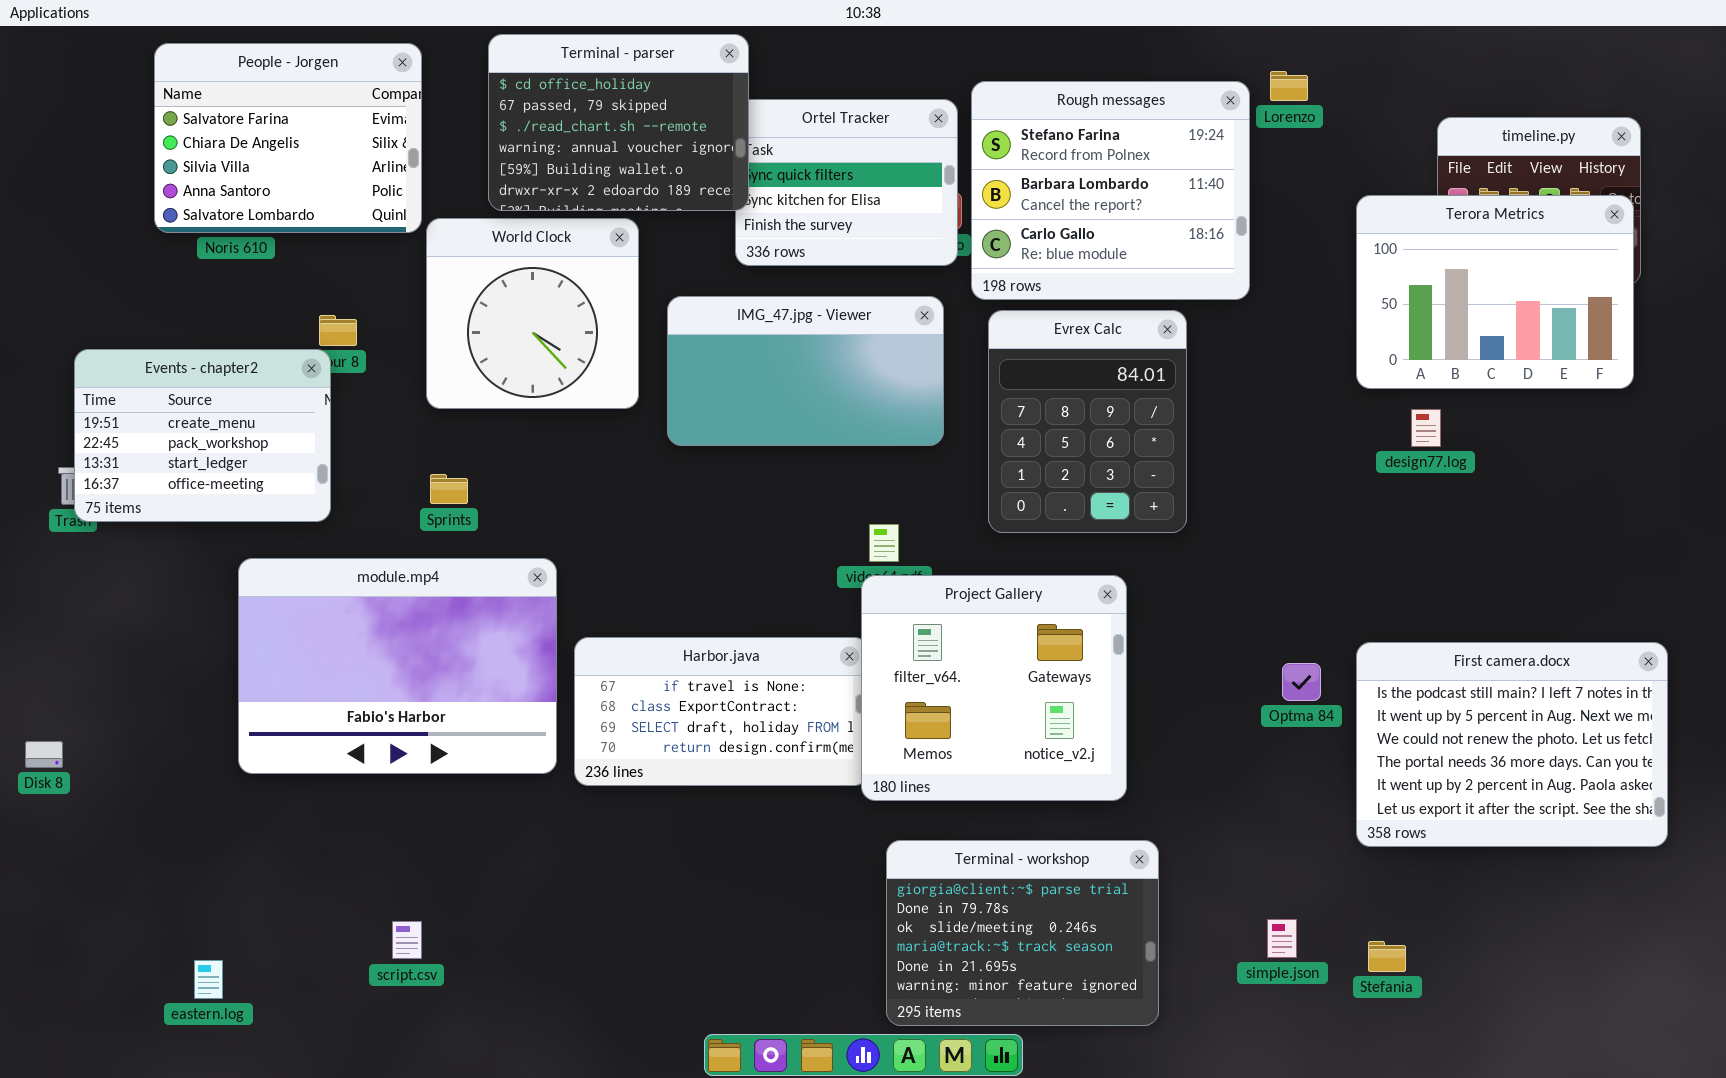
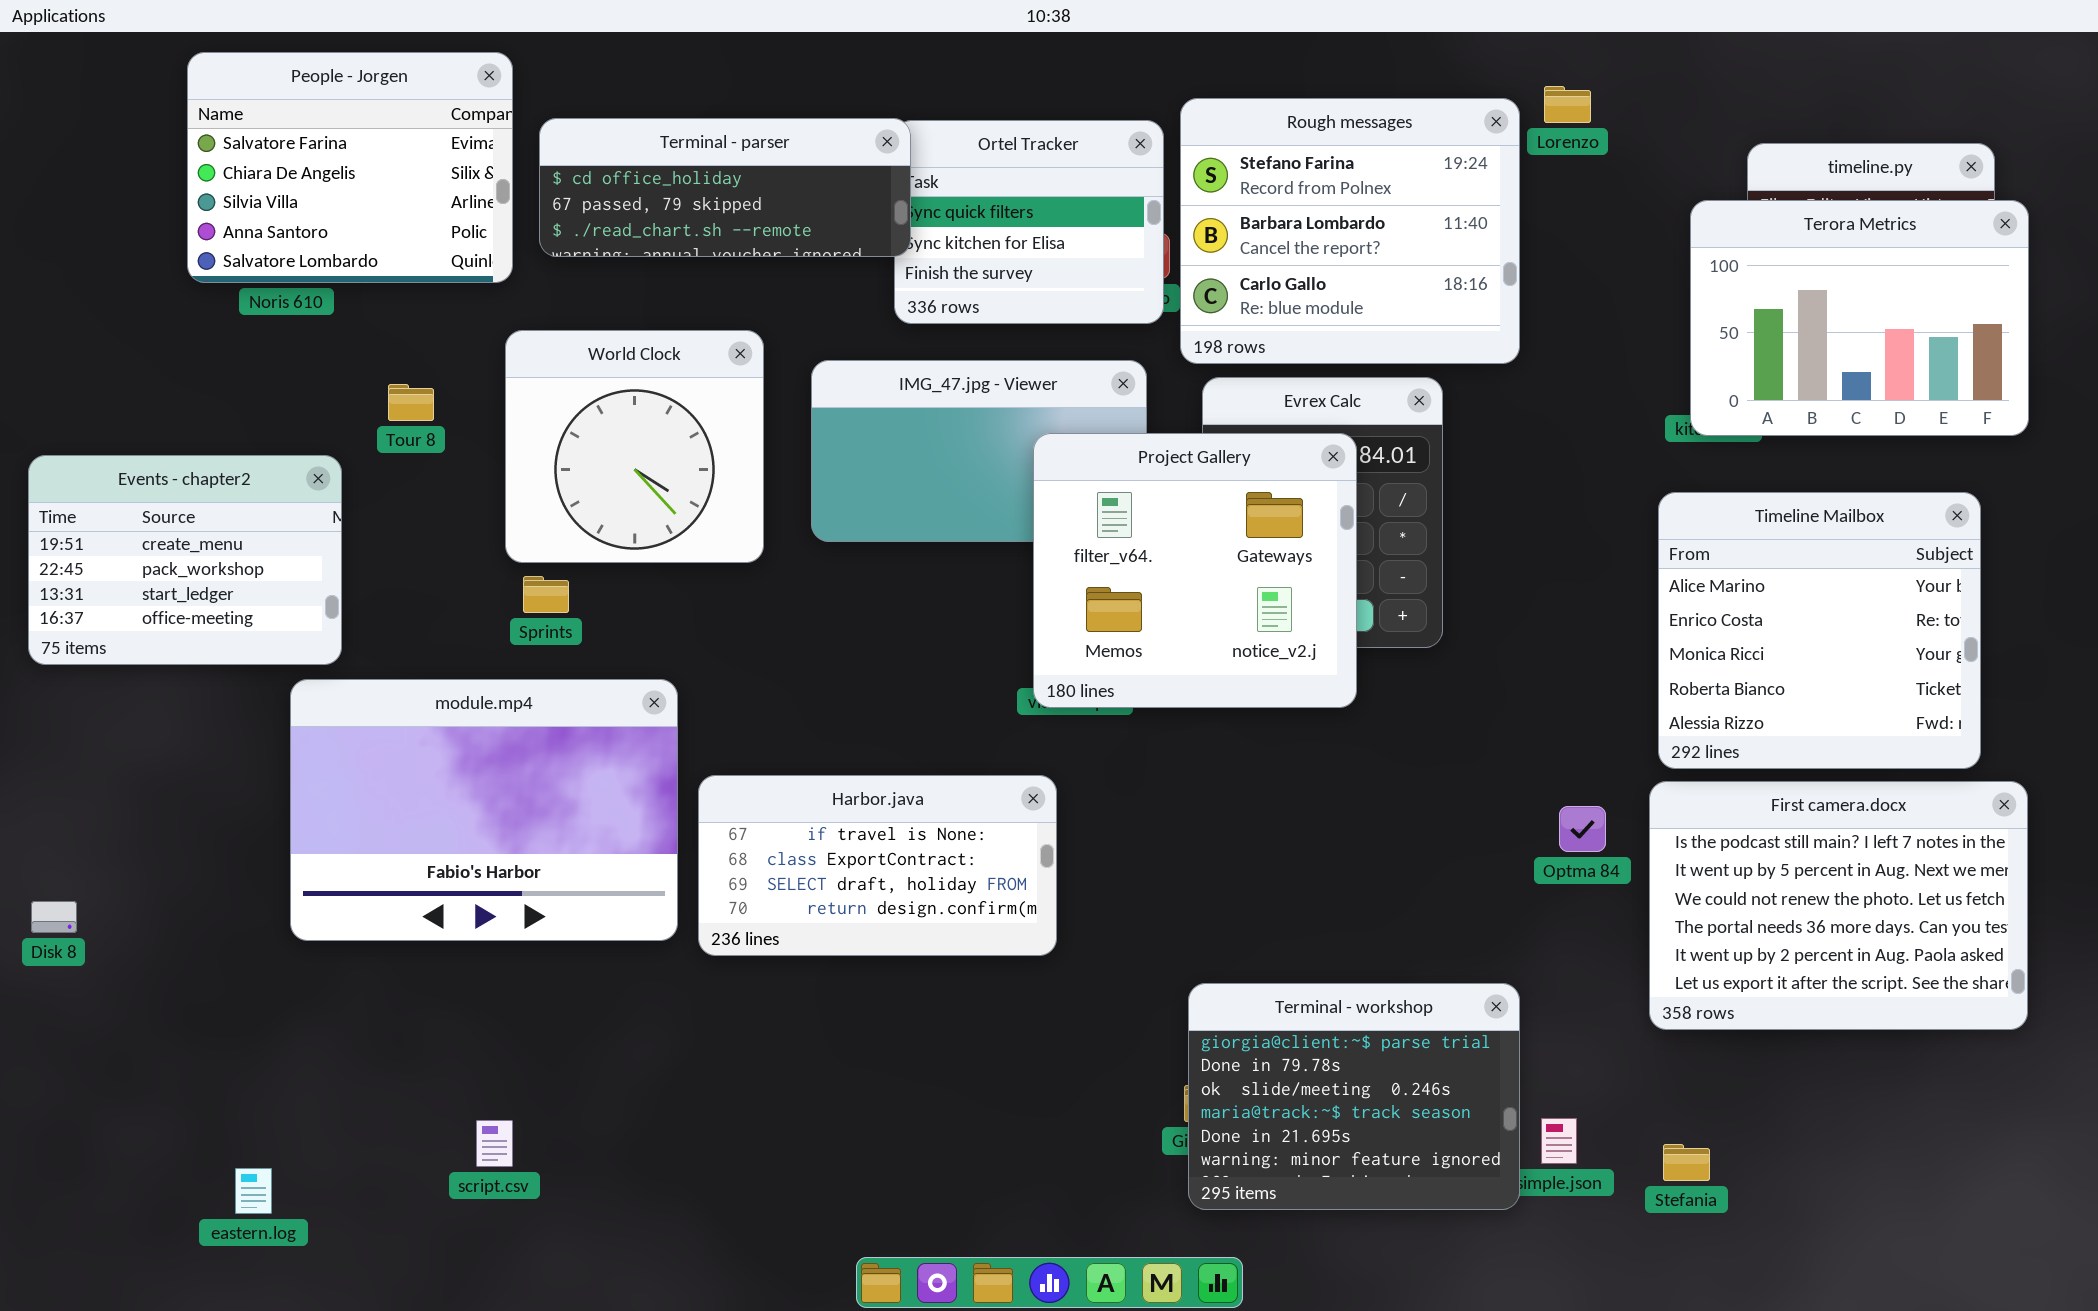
Terminal - parser: [488,34,749,211] -> [539,118,911,257], resized
Terora Metrics: [1356,195,1634,389] -> [1690,200,2029,436], moved
World Clock: [426,218,639,409] -> [505,330,764,563], moved
Events - chapter2: [74,349,331,522] -> [28,455,342,665], moved
Timeline Mailbox: none -> [1658,492,1981,769], opened
Project Gallery: [861,575,1127,801] -> [1033,433,1357,708], moved
Terminal - workshop: [886,840,1159,1026] -> [1188,983,1520,1210], moved

